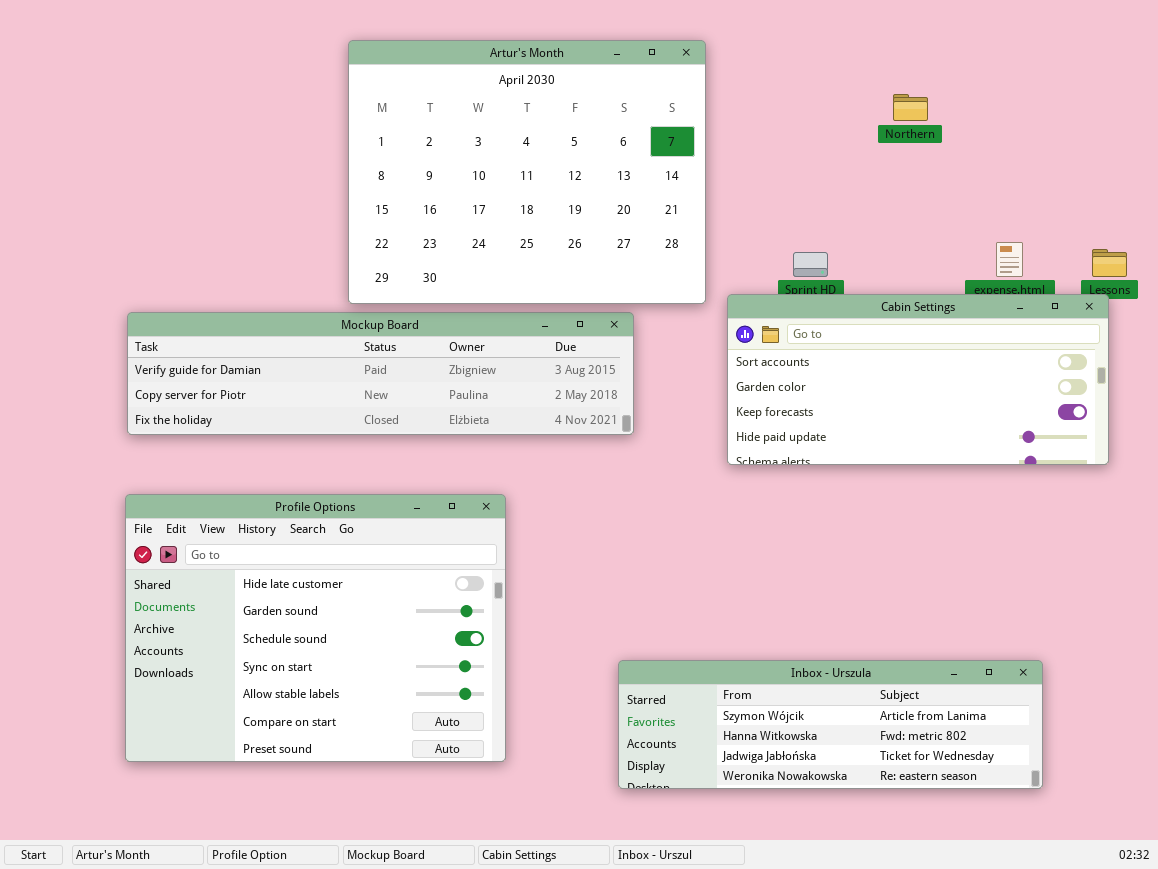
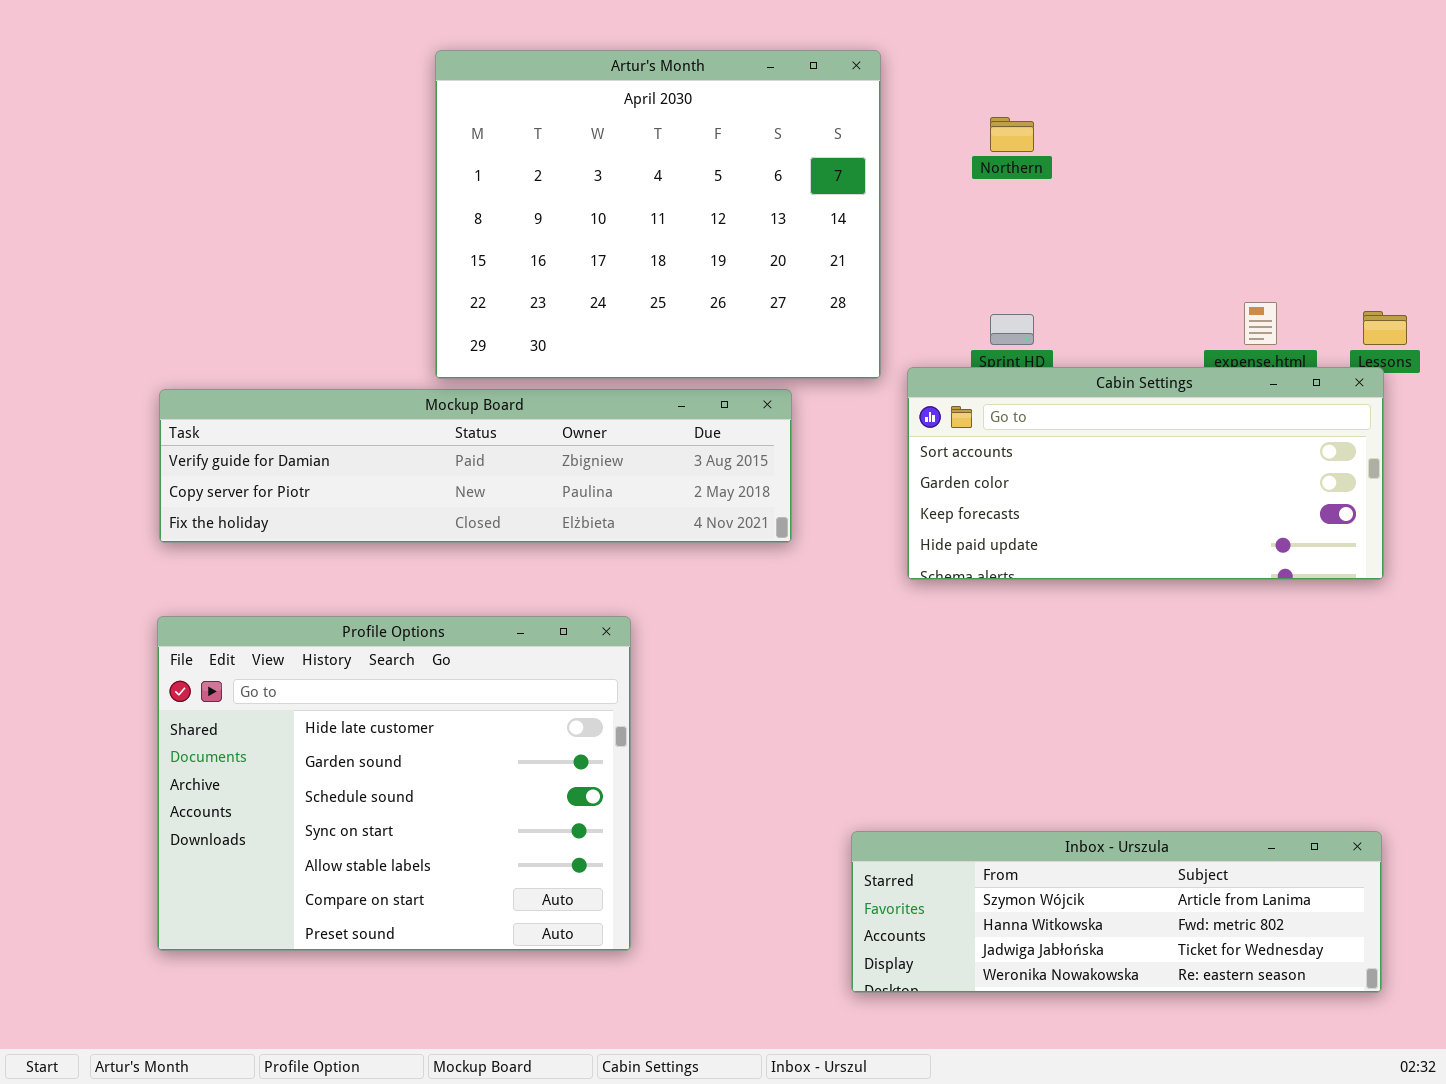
Northern: [893,94,928,121] -> [990,117,1034,152], moved
Inbox - Urszula: [618,660,1043,789] -> [851,831,1382,993], moved

